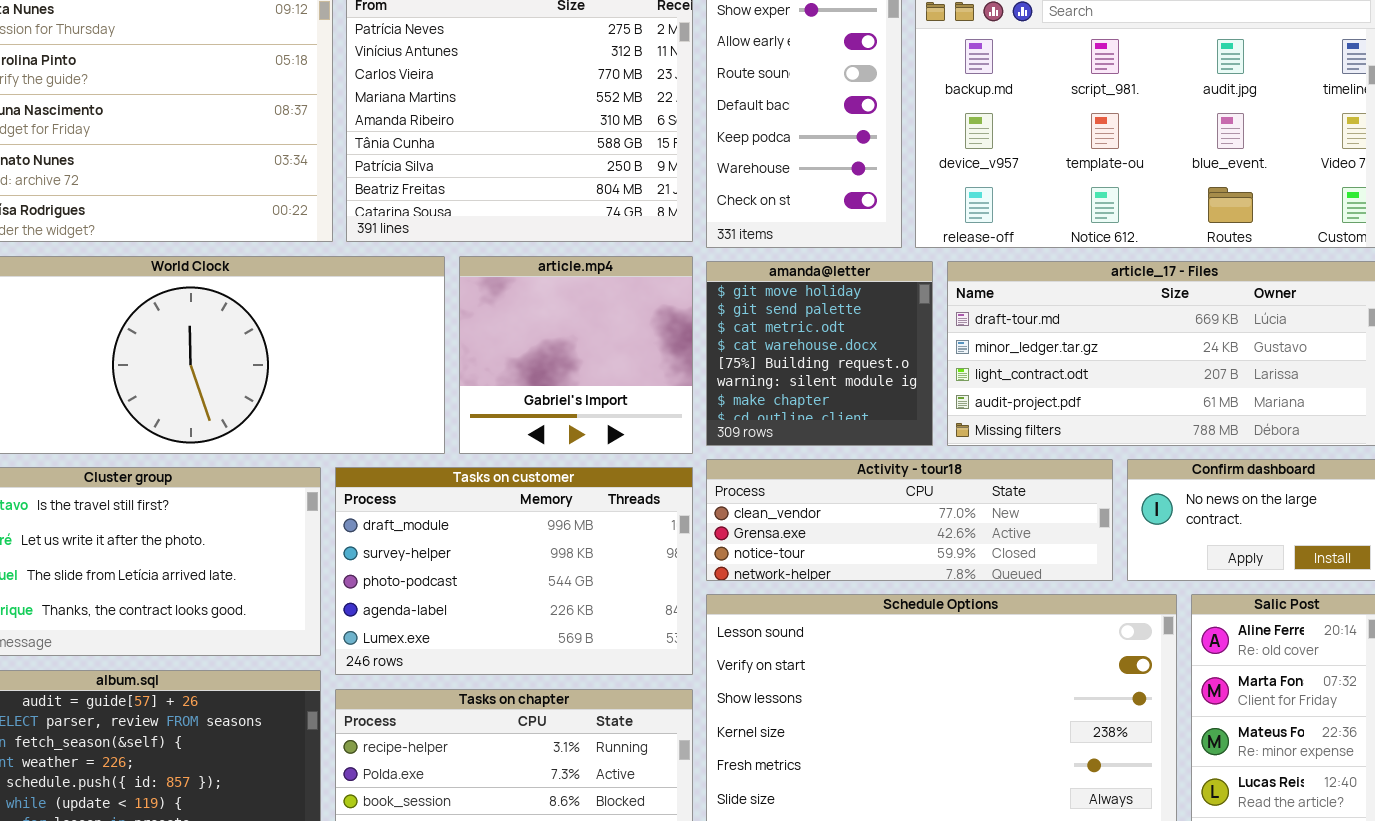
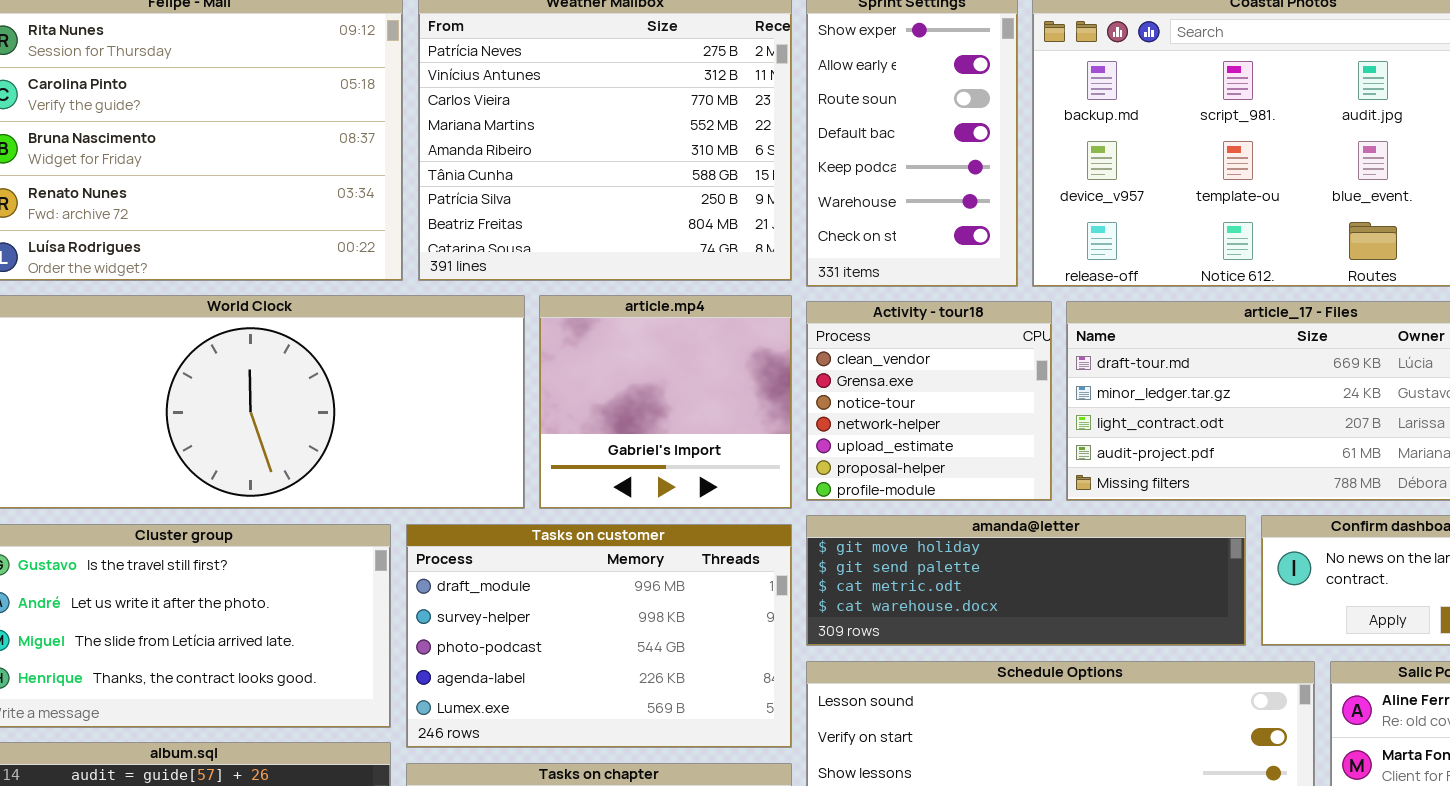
amanda@letter: [706,261,933,446] -> [806,515,1246,646], moved, resized
Activity - tour18: [706,459,1113,581] -> [806,301,1052,501], moved, resized

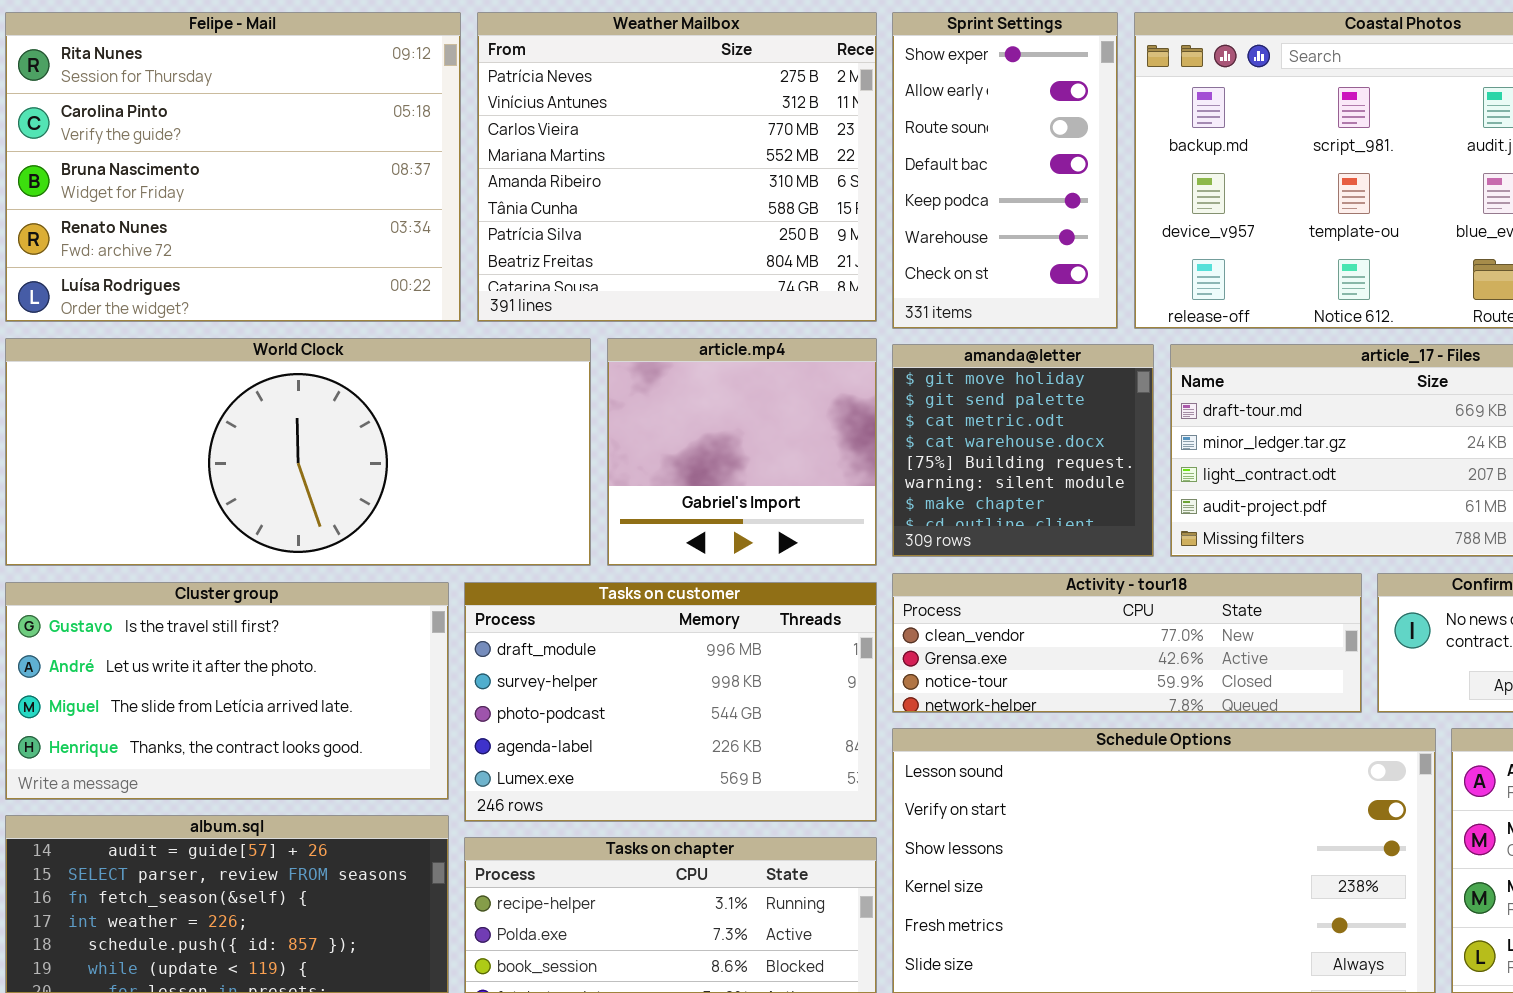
Activity - tour18: [806,301,1052,501] -> [892,573,1362,713], moved, resized
amanda@letter: [806,515,1246,646] -> [892,344,1154,557], moved, resized

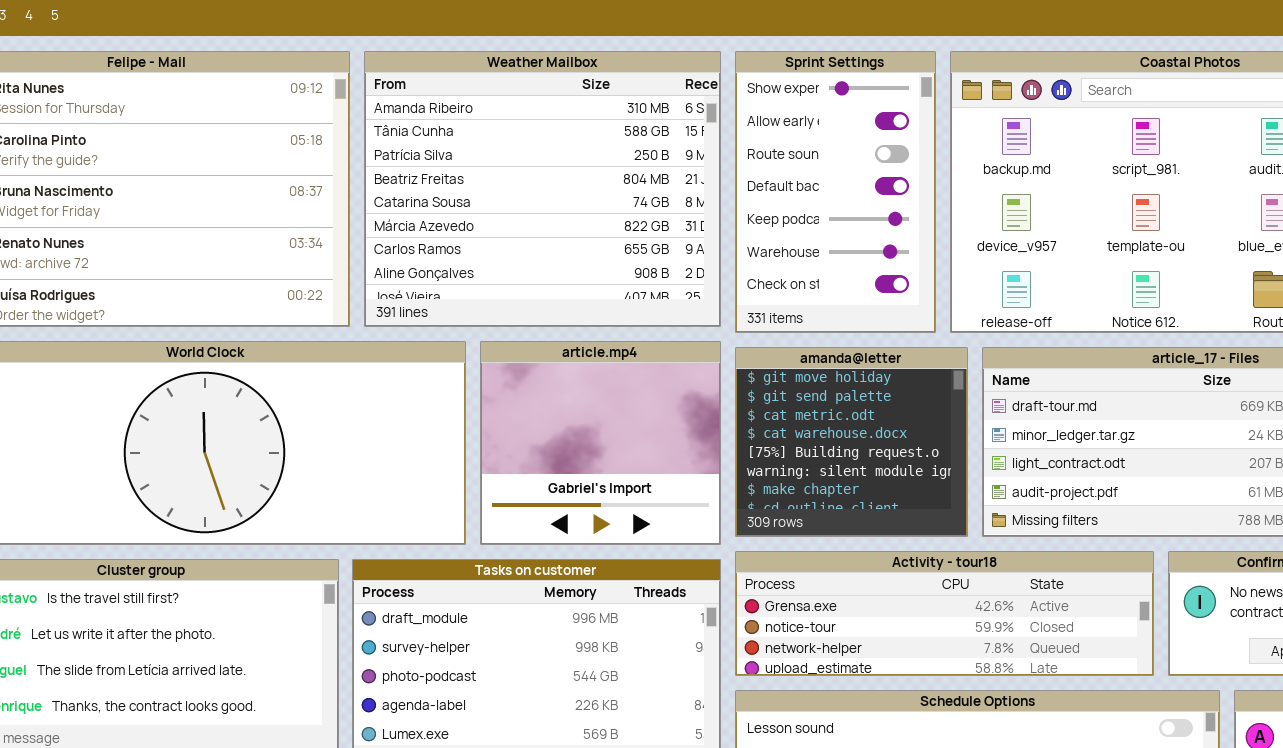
Weather Mailbox: [477,12,877,322] -> [364,51,721,327], scrolled down 4 rows
Activity - tour18: [892,573,1362,713] -> [735,551,1154,676], scrolled down 1 row

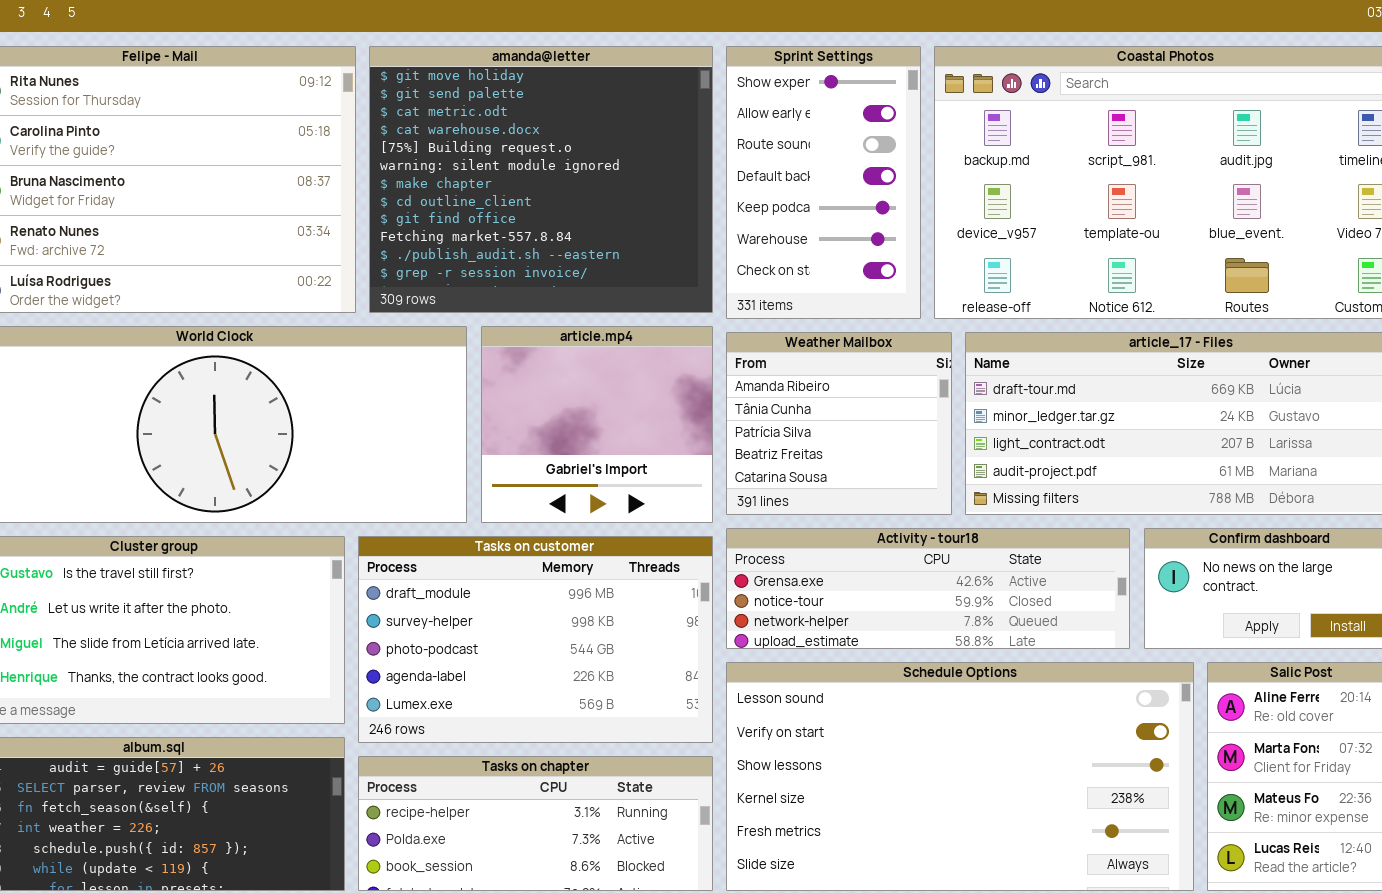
Weather Mailbox: [364,51,721,327] -> [726,332,952,515], moved, resized
amanda@letter: [735,347,968,537] -> [369,46,713,313], moved, resized

